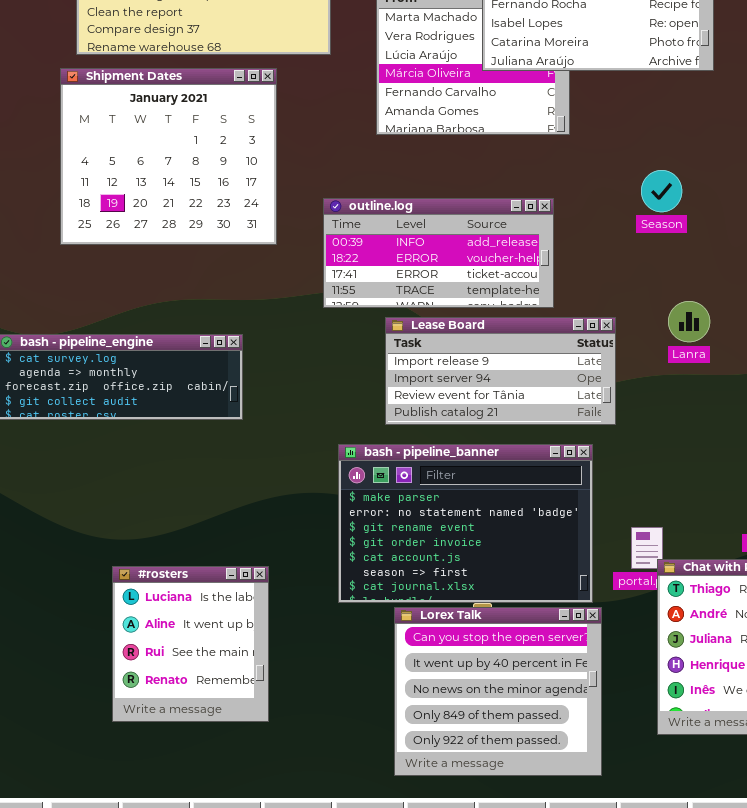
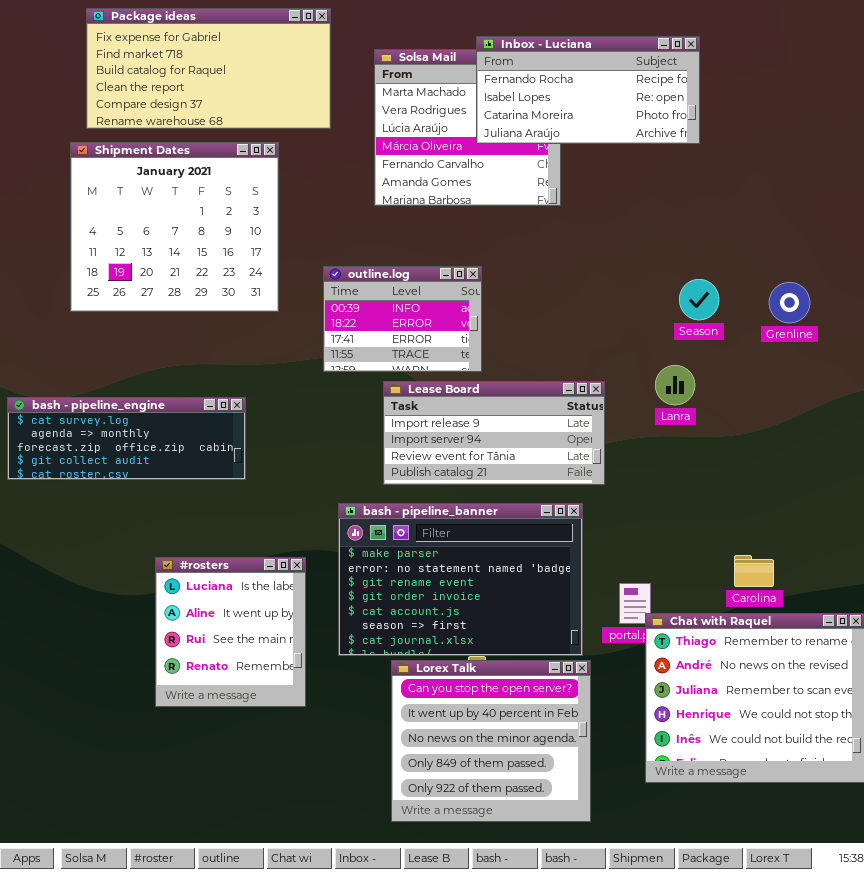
Season: [641,170,682,212] -> [679,279,719,320], moved
outline.log: [323,198,554,308] -> [323,266,482,372], resized
#rosters: [112,566,269,722] -> [155,557,306,707], moved

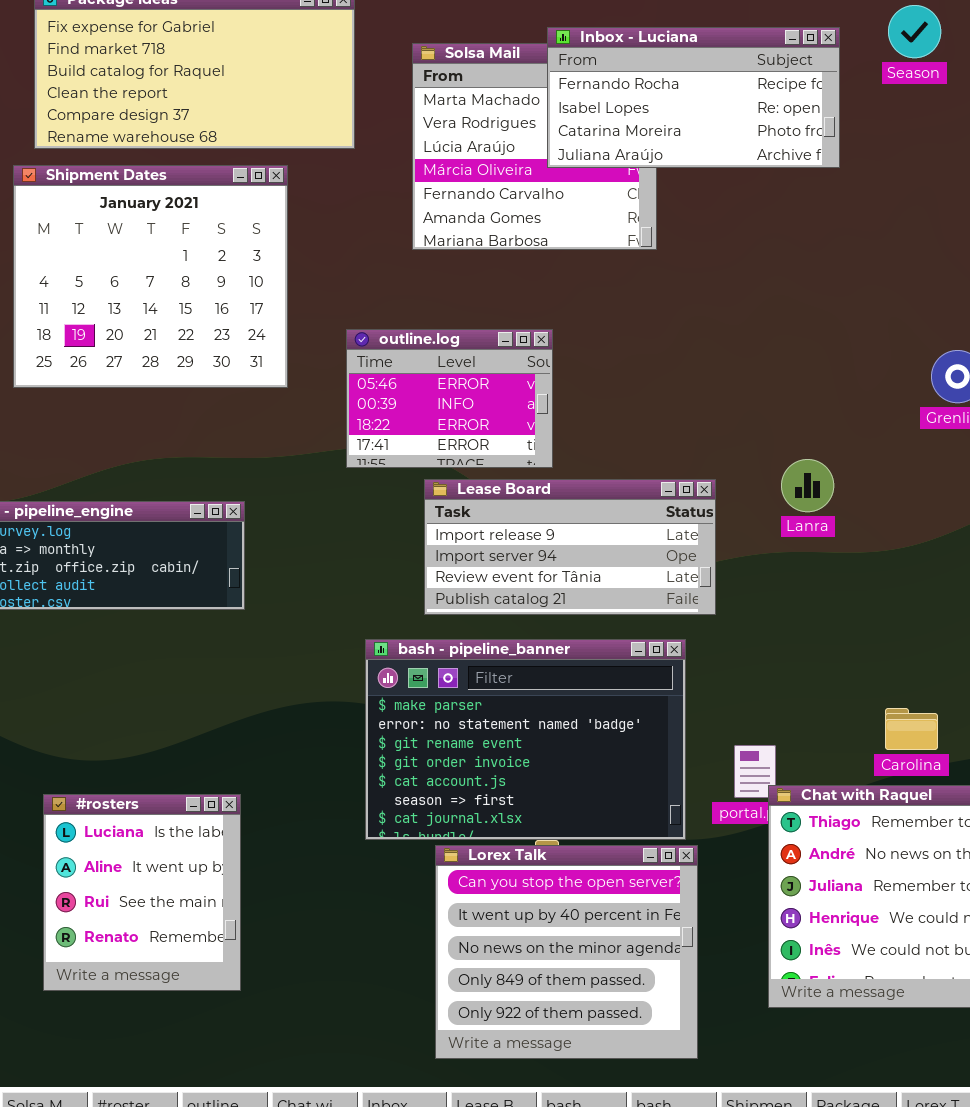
outline.log: [323,266,482,372] -> [346,329,553,468], scrolled up 1 row
Season: [679,279,719,320] -> [888,5,941,58], moved
#rosters: [155,557,306,707] -> [43,794,241,991], moved

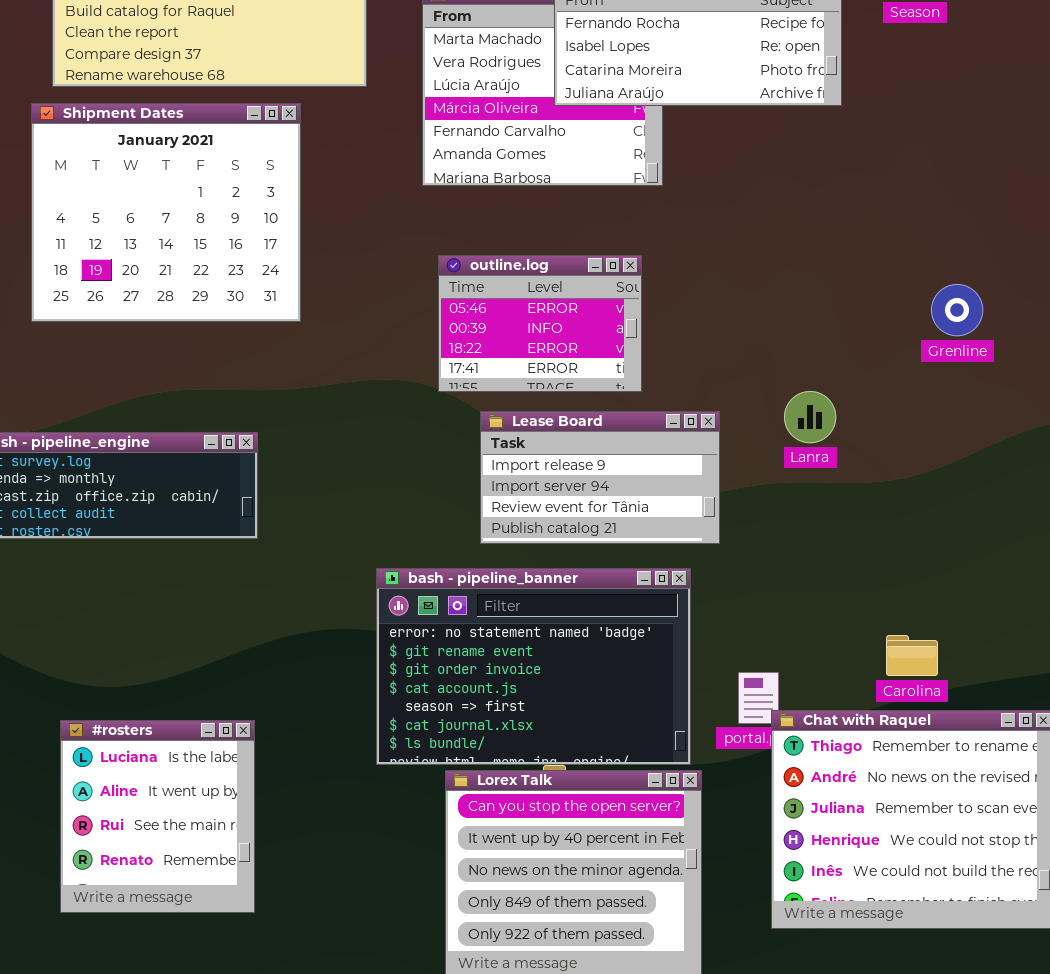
outline.log: [346,329,553,468] -> [438,255,642,392], moved
Lease Board: [424,479,716,615] -> [480,411,720,544], resized
bash - pipeline_banner: [365,639,686,840] -> [376,568,691,765], scrolled down 1 row

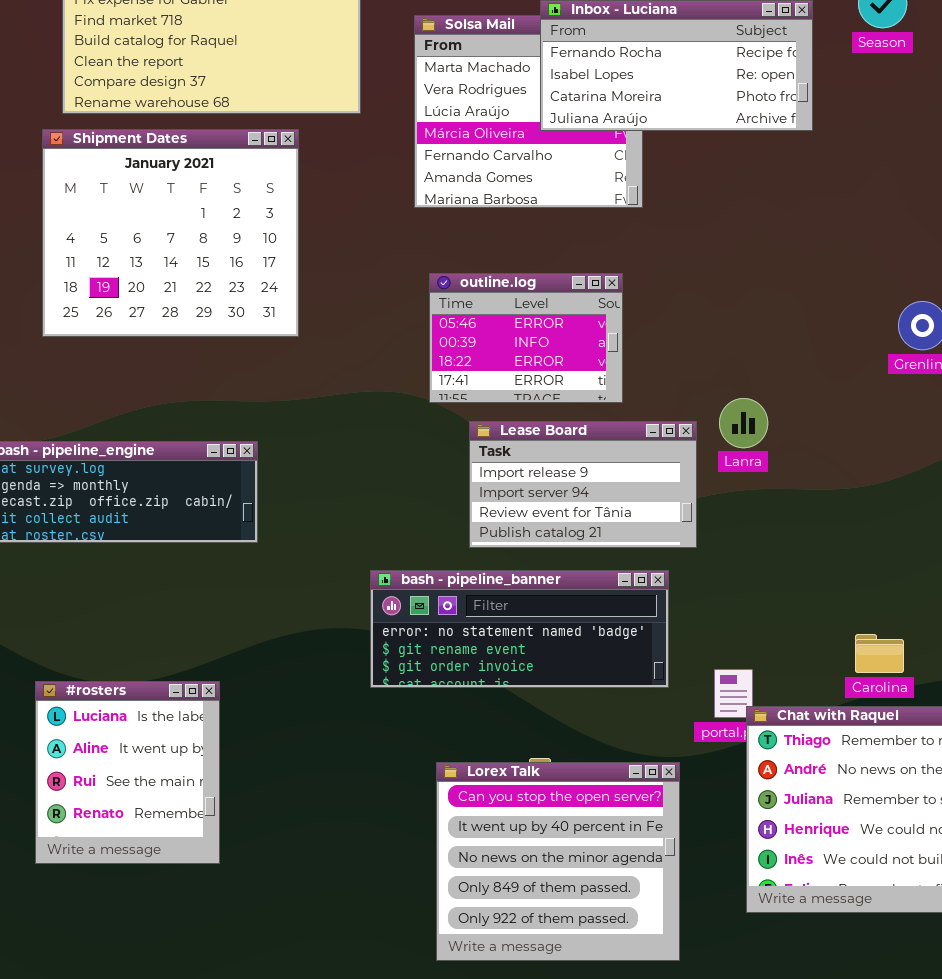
Lanra: [784,391,836,443] -> [719,398,768,448], moved
bash - pipeline_banner: [376,568,691,765] -> [370,570,669,688], resized
#rosters: [60,720,255,913] -> [35,681,220,864], moved

